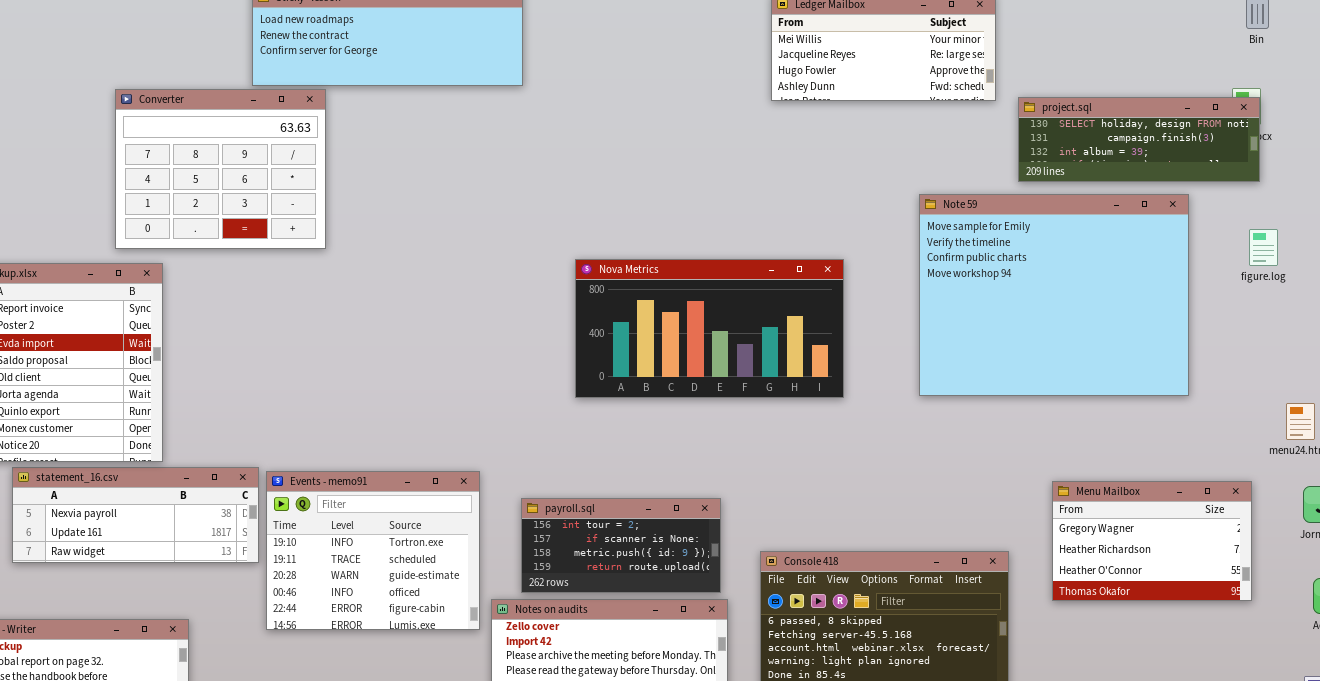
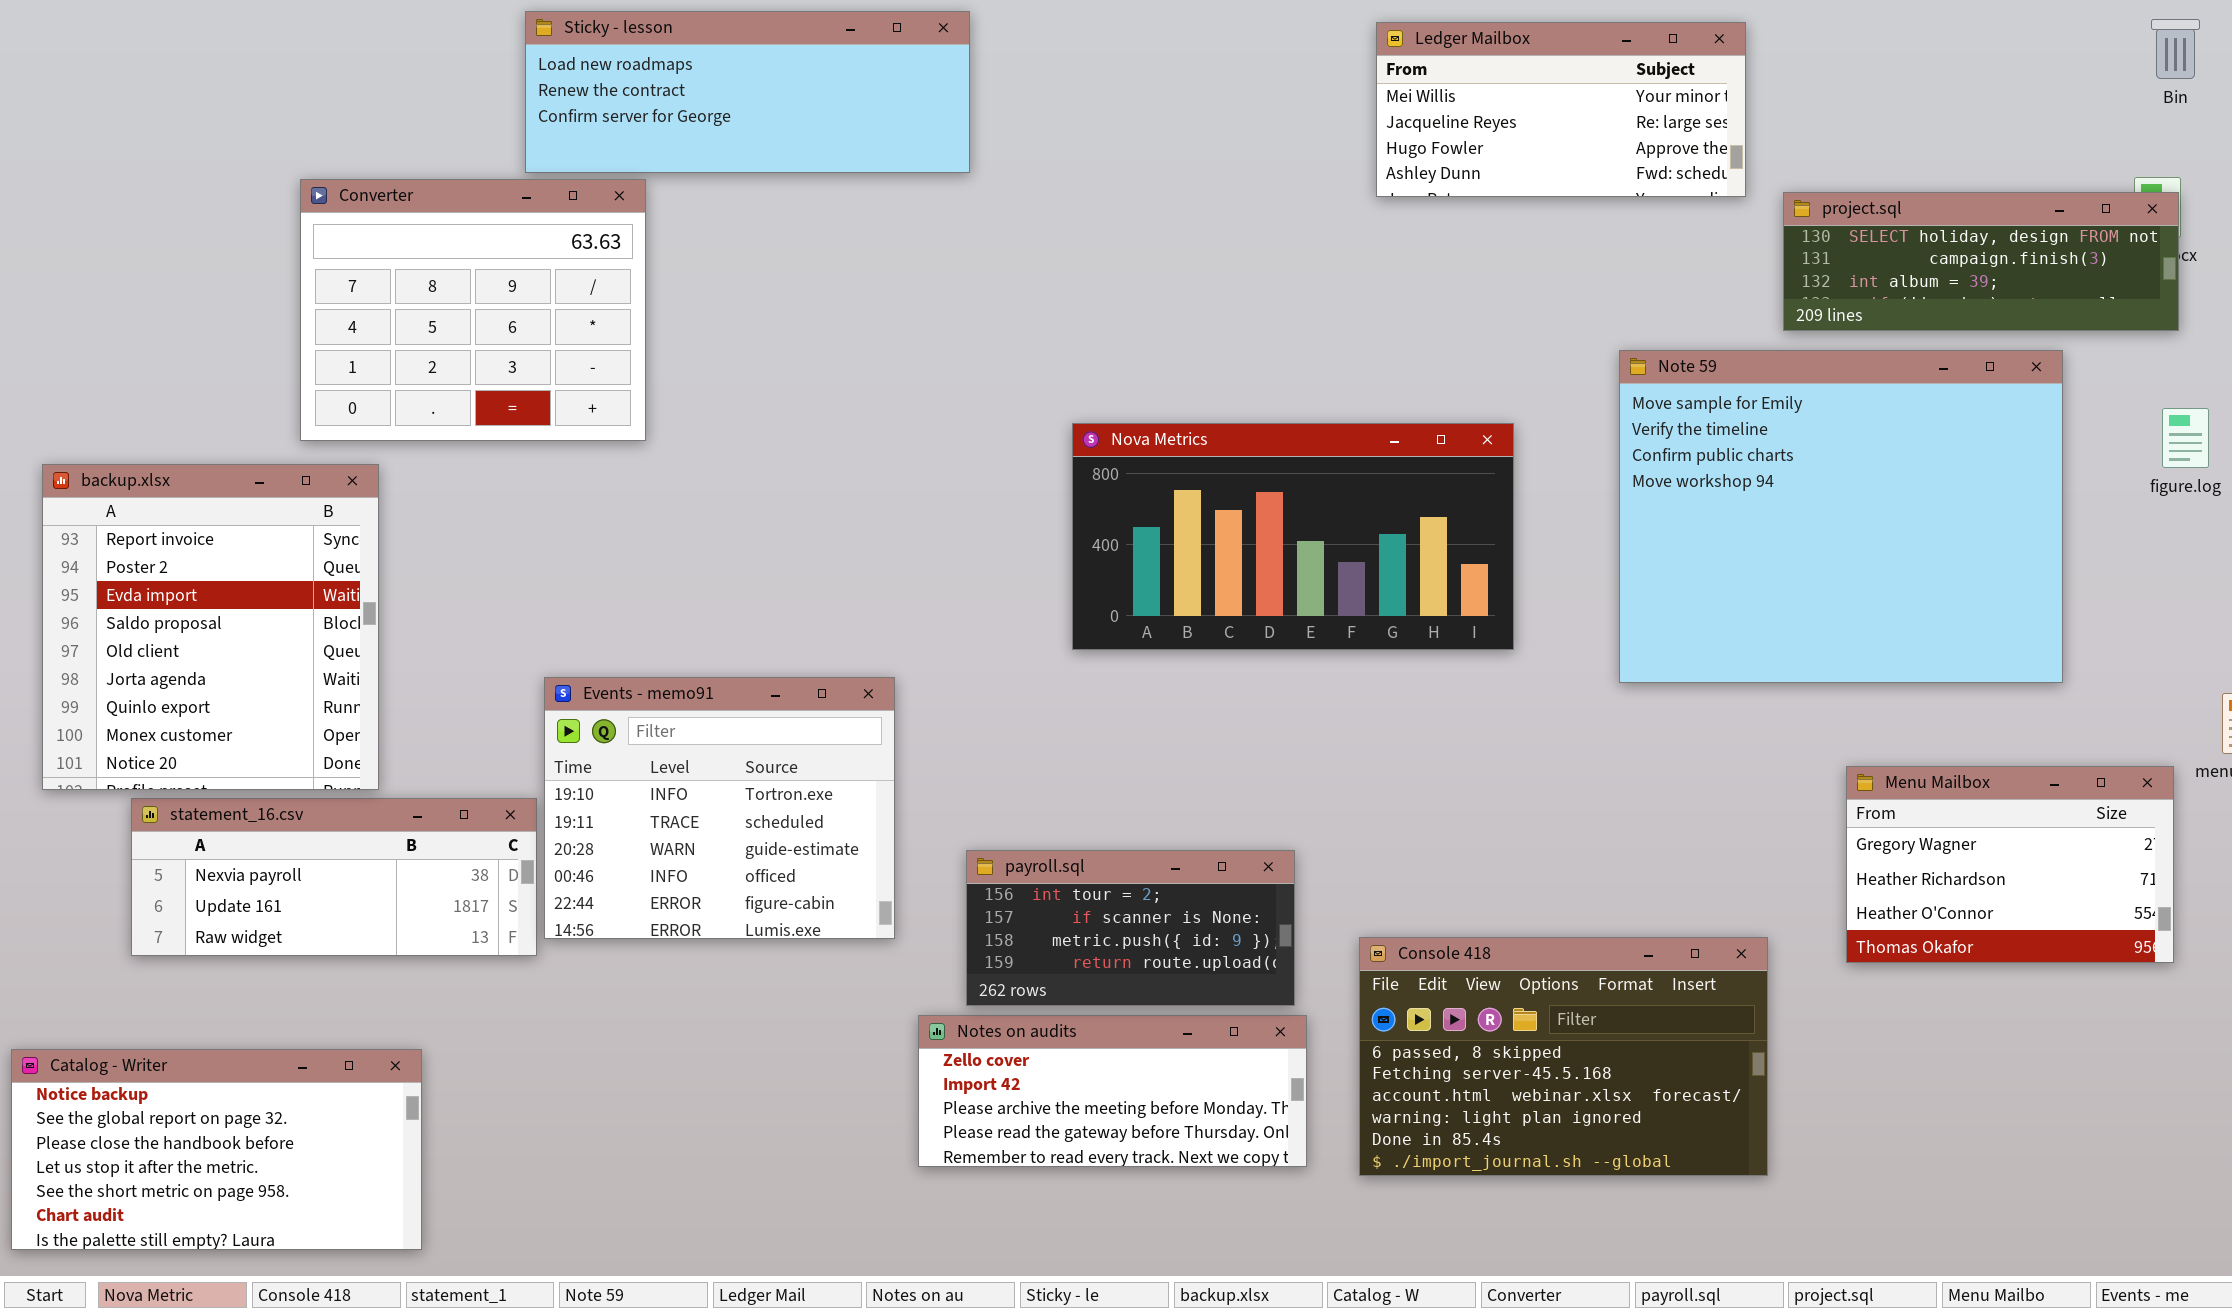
Nova Metrics: [575,259,844,398] -> [1072,423,1514,650], moved
Events - memo91: [266,471,480,630] -> [544,677,895,939], moved
Menu Mailbox: [1052,481,1252,601] -> [1846,766,2174,963], moved

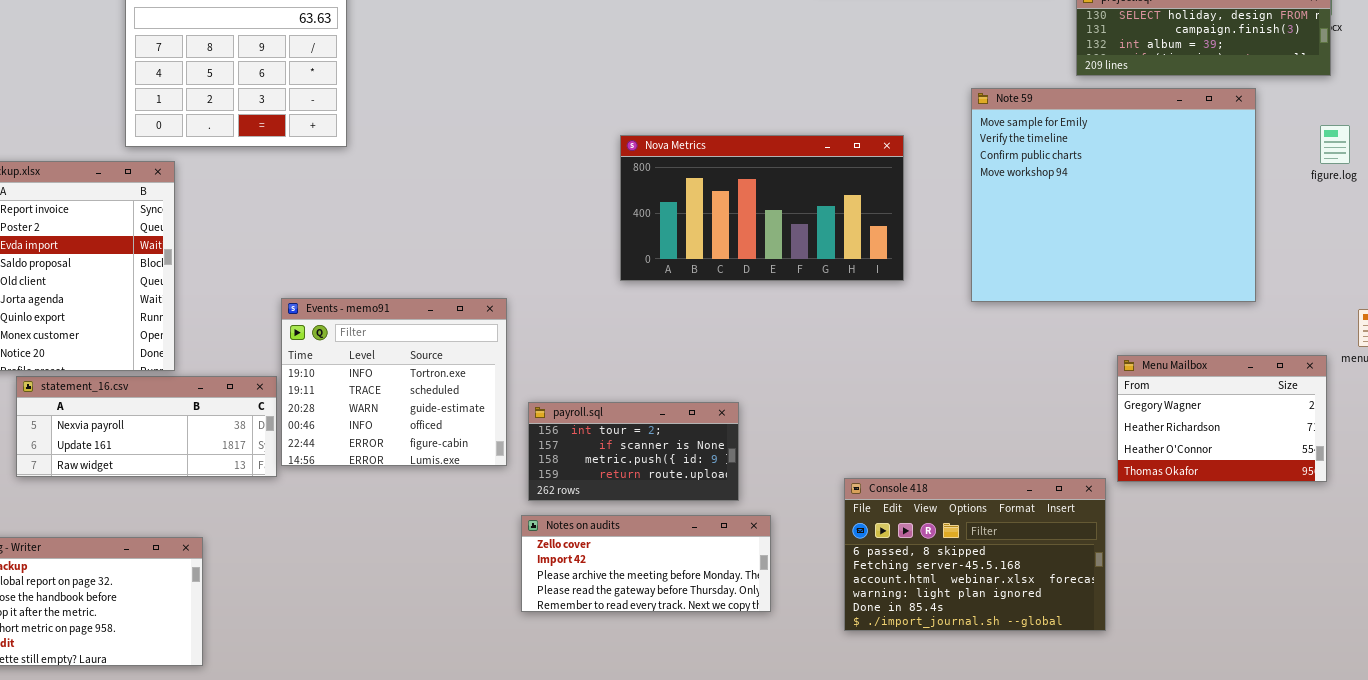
payroll.sql: [966,850,1295,1006] -> [528,402,739,501], moved
Console 418: [1359,937,1768,1176] -> [844,478,1106,631], moved

